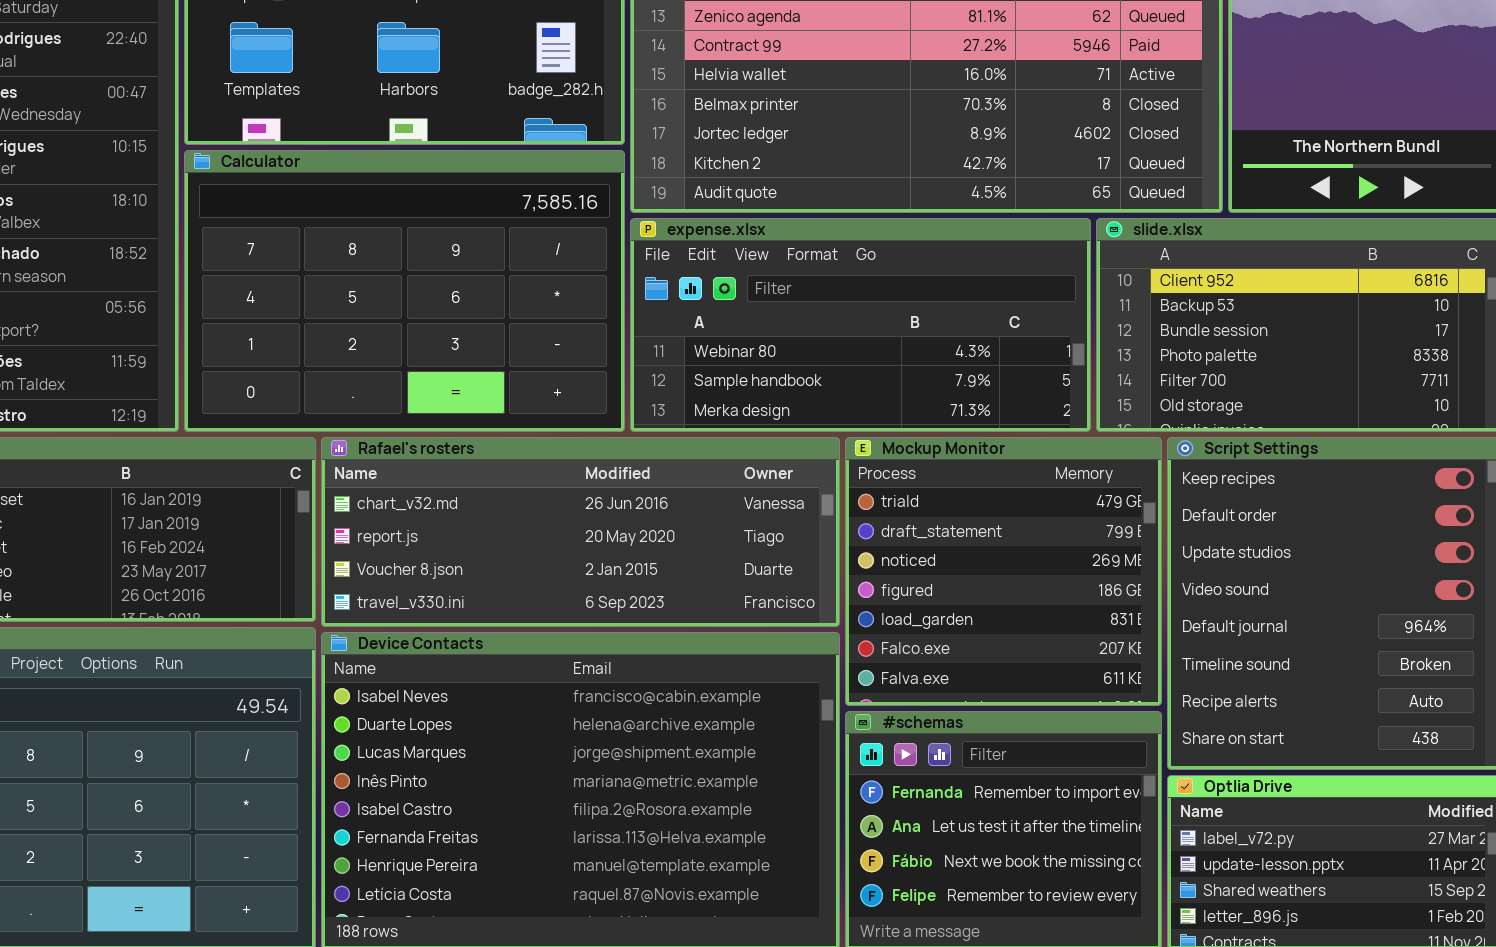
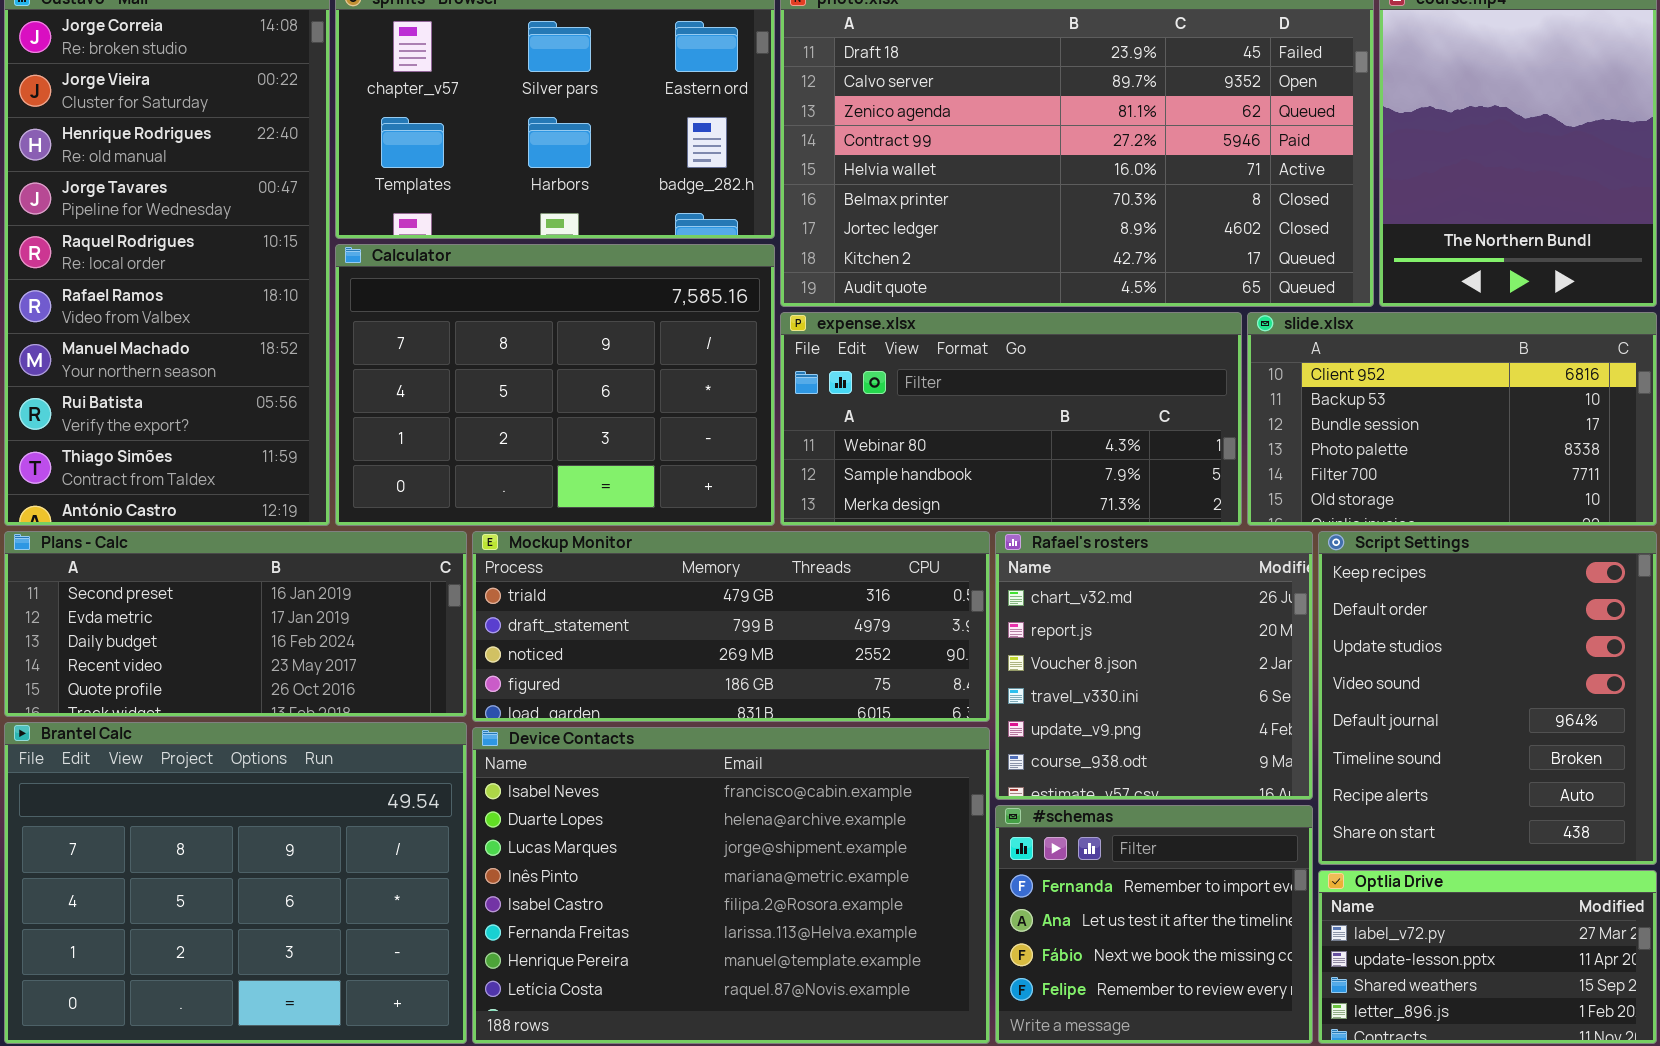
Rafael's rosters: [321,437,840,627] -> [995,531,1313,800], moved, resized
Mockup Monitor: [845,437,1162,706] -> [472,531,990,722], moved, resized

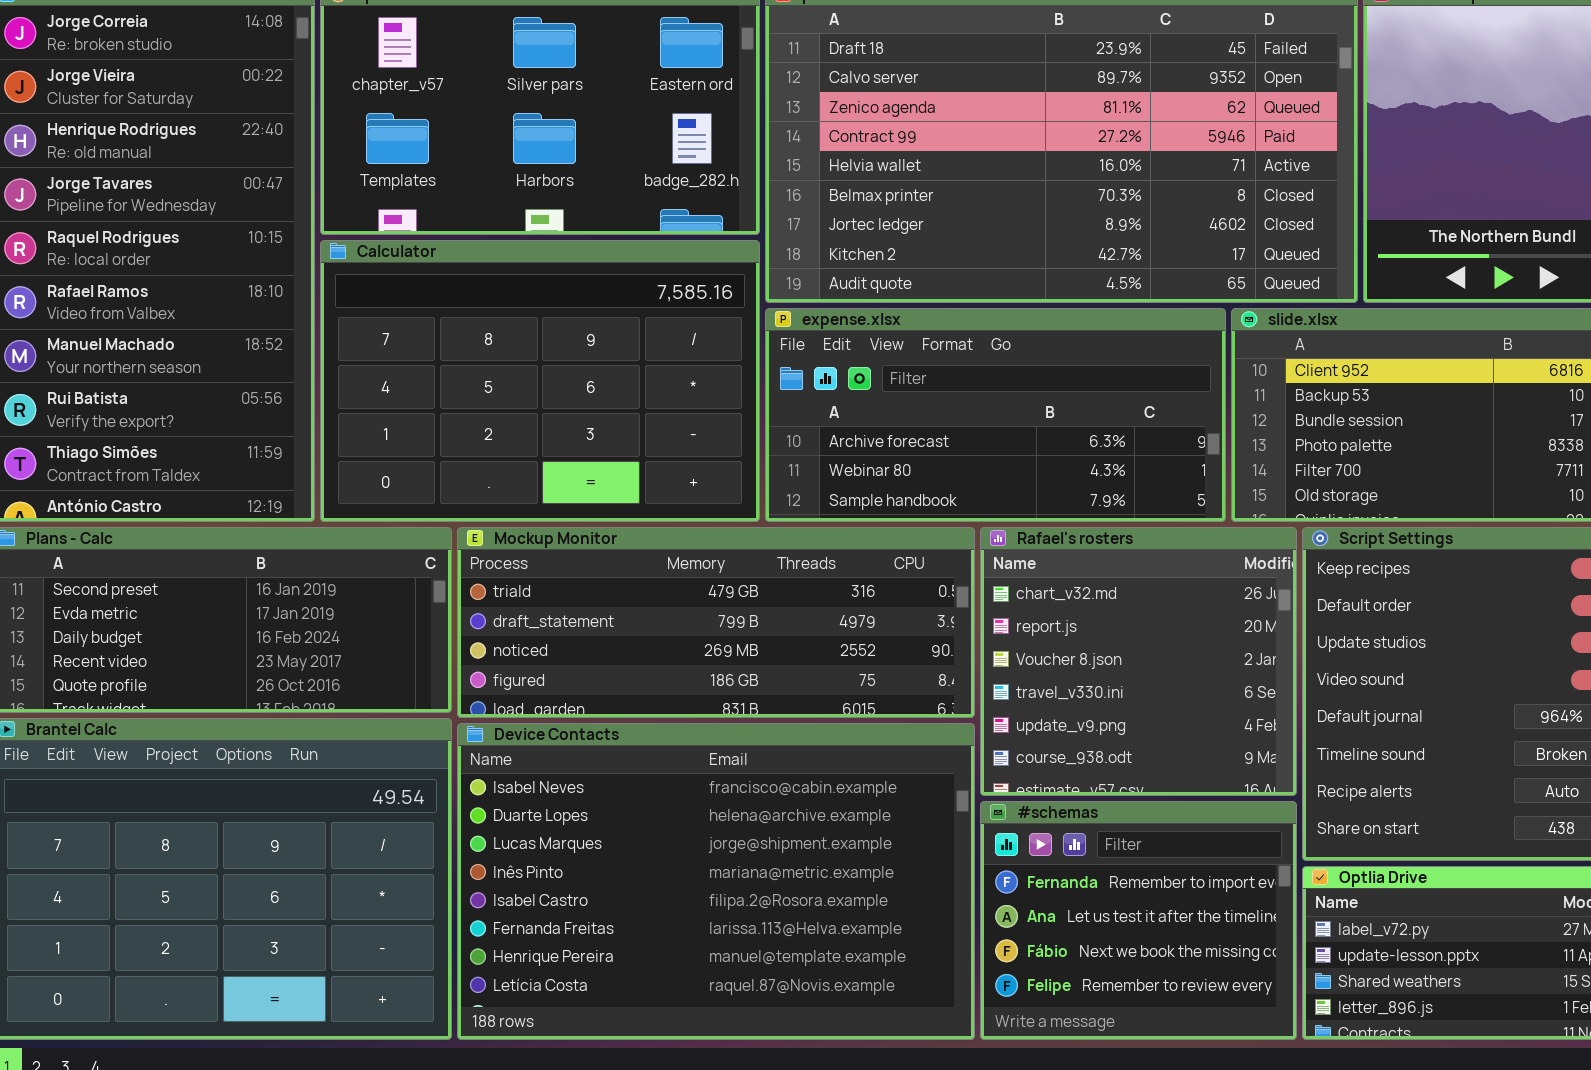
expense.xlsx: [780,312,1242,526] -> [765,308,1226,522], scrolled up 1 row

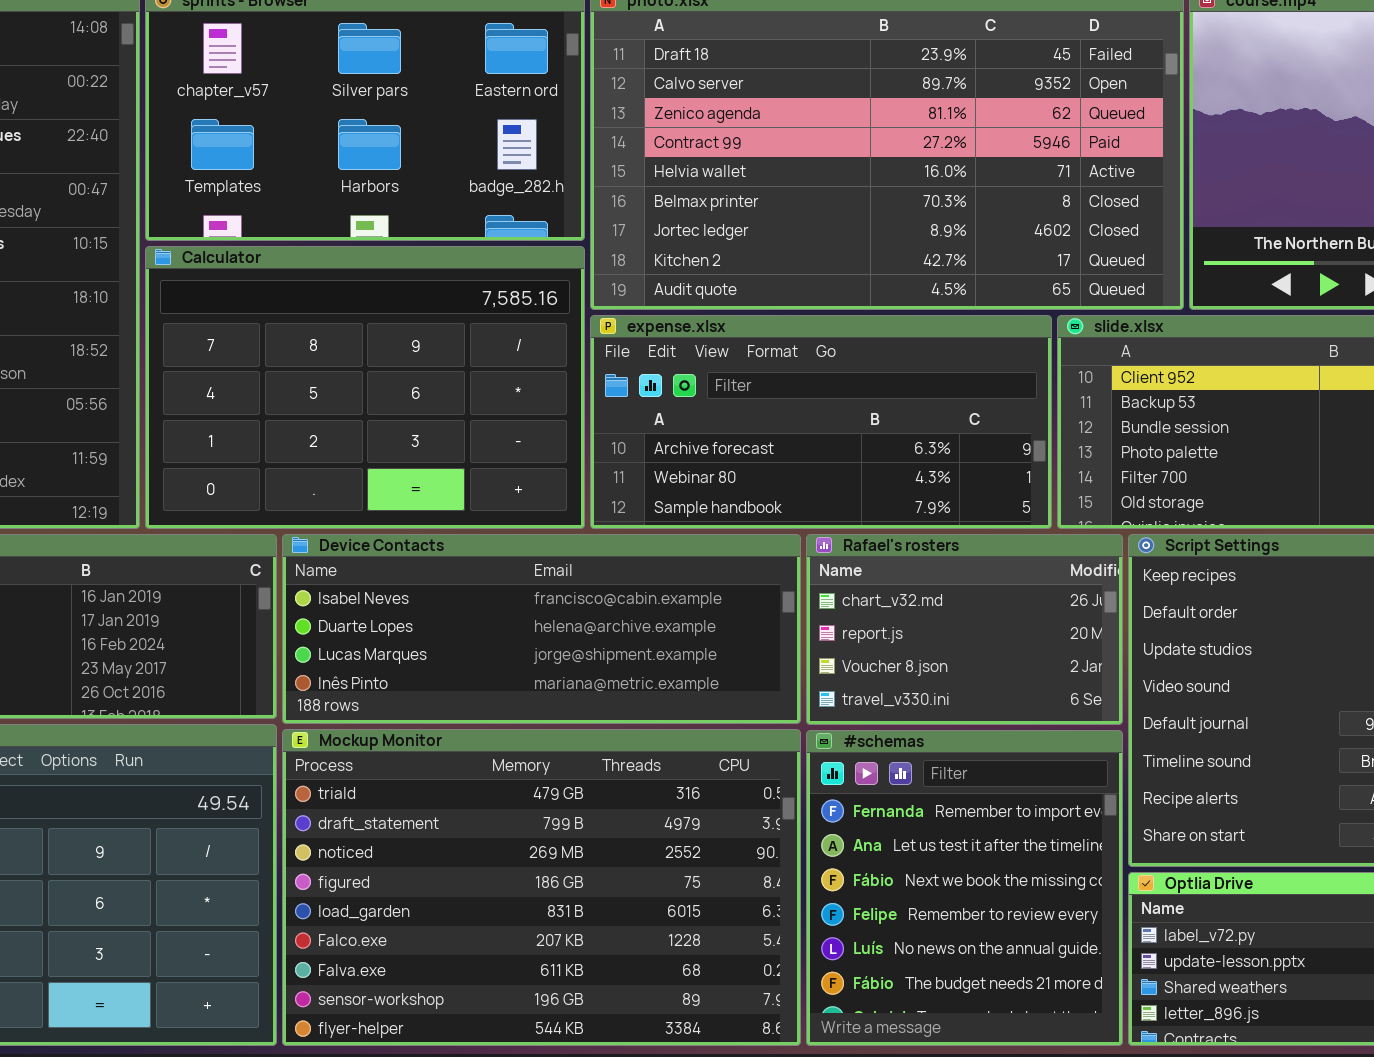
Mockup Monitor: [457,527,975,718] -> [282,729,801,1046], moved, resized
Rafael's rosters: [980,527,1297,796] -> [806,534,1123,725], resized
Device Contacts: [457,723,975,1040] -> [282,534,801,724], moved, resized
#schemas: [980,801,1297,1040] -> [806,730,1123,1046], resized

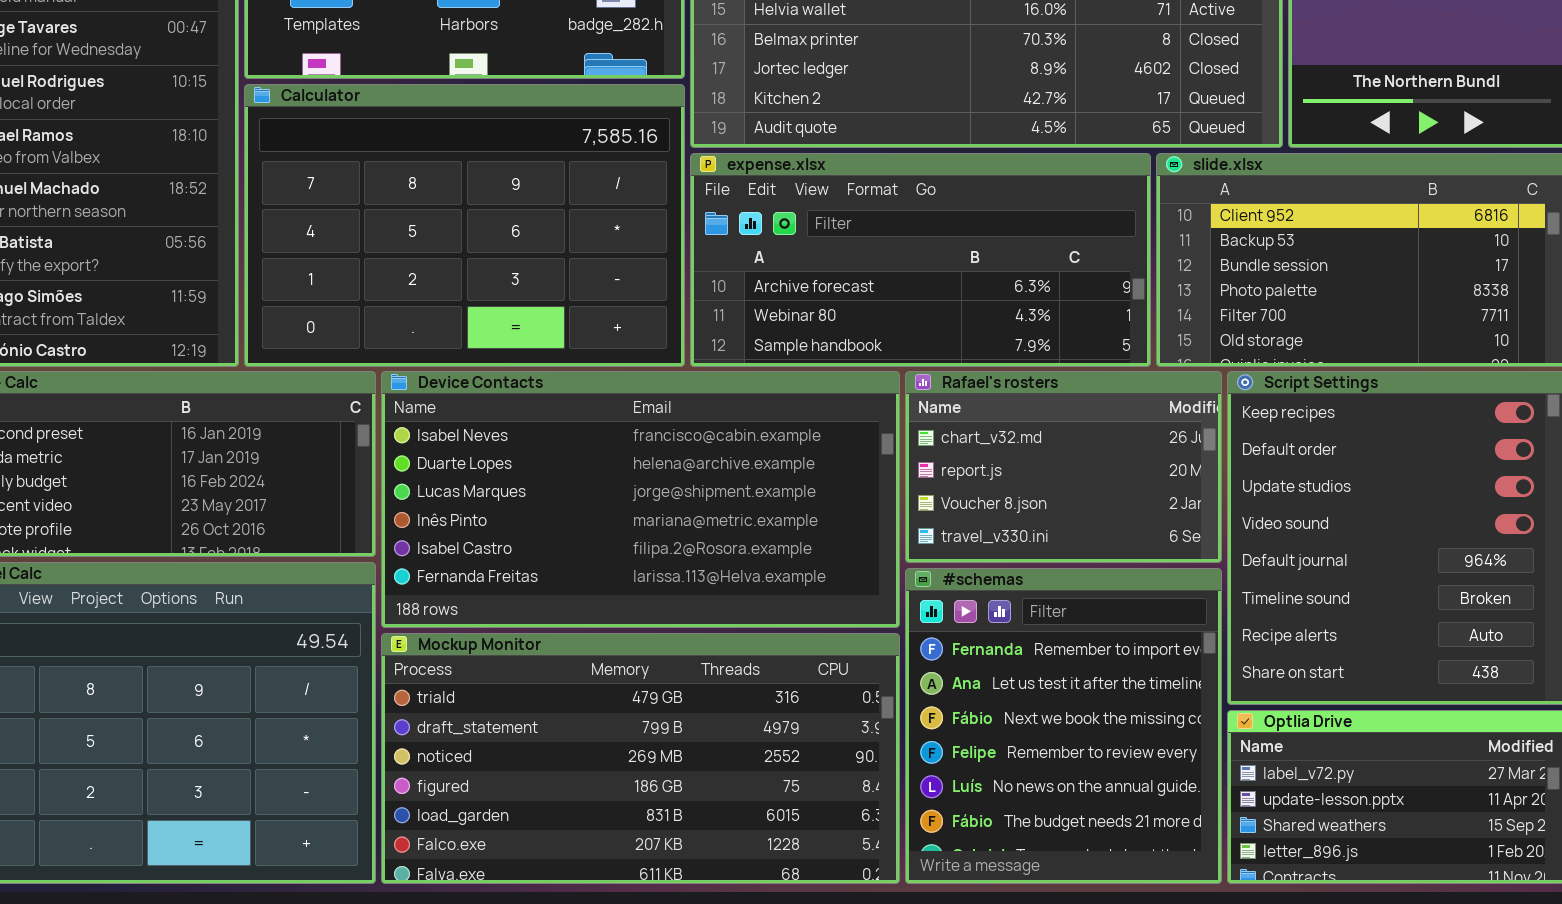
Device Contacts: [282,534,801,724] -> [381,371,900,628], resized
Mockup Monitor: [282,729,801,1046] -> [381,633,900,884], resized

